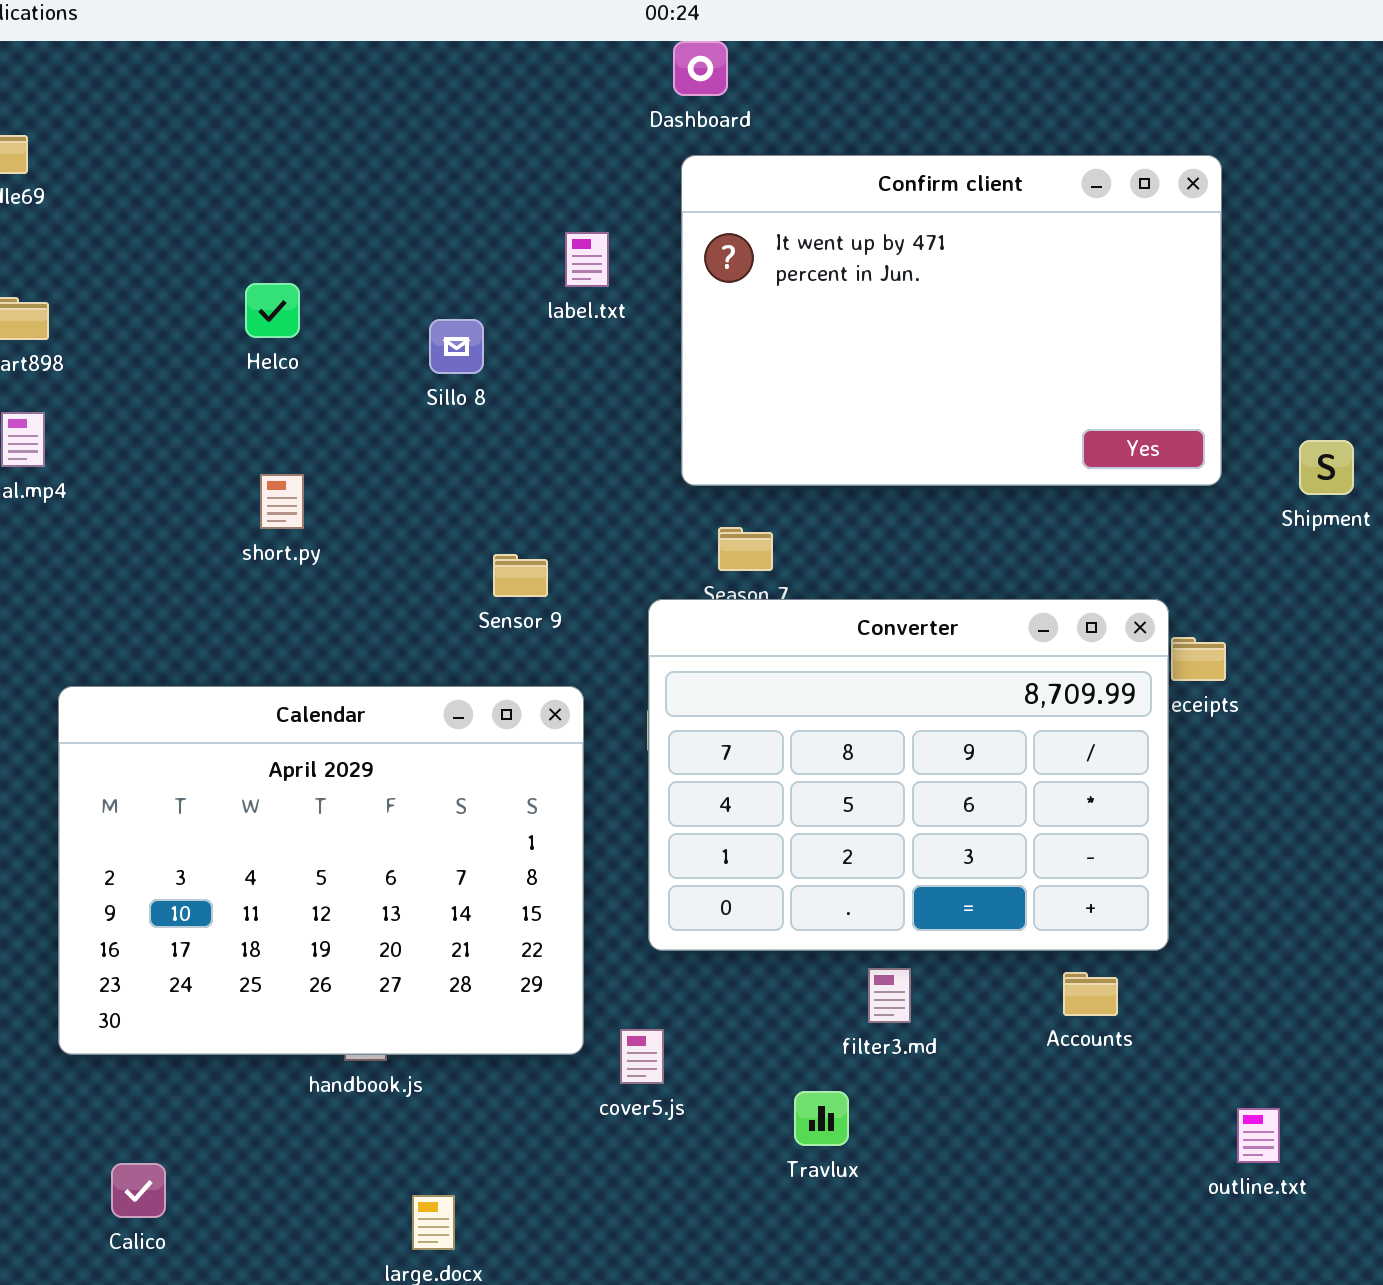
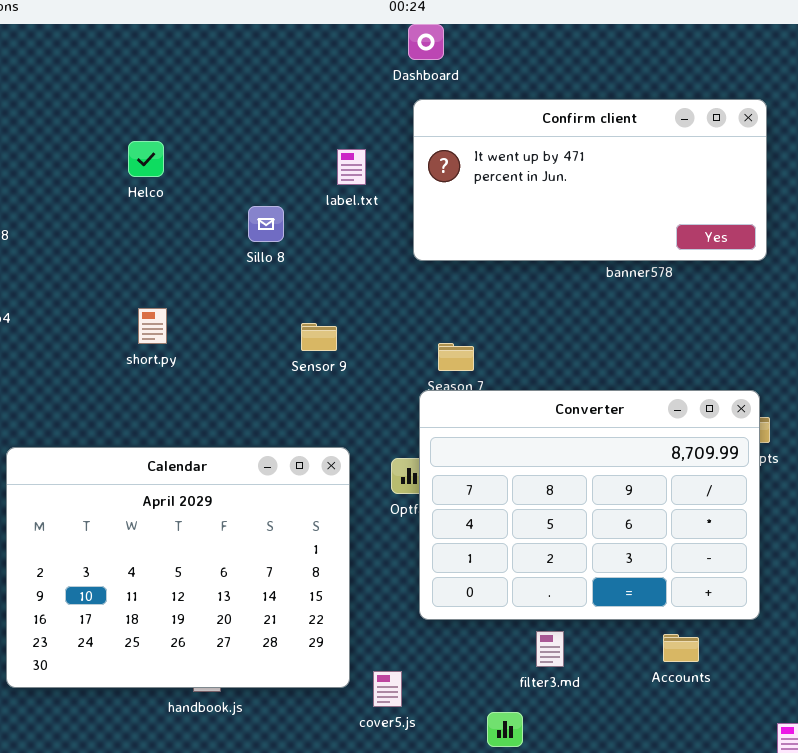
Confirm client: [681,155,1222,486] -> [413,99,767,261], resized
Helco: [245,283,300,338] -> [128,141,164,177], moved
Sensor 9: [493,554,548,597] -> [301,323,337,351], moved
Converter: [648,599,1169,951] -> [419,390,760,620], moved

